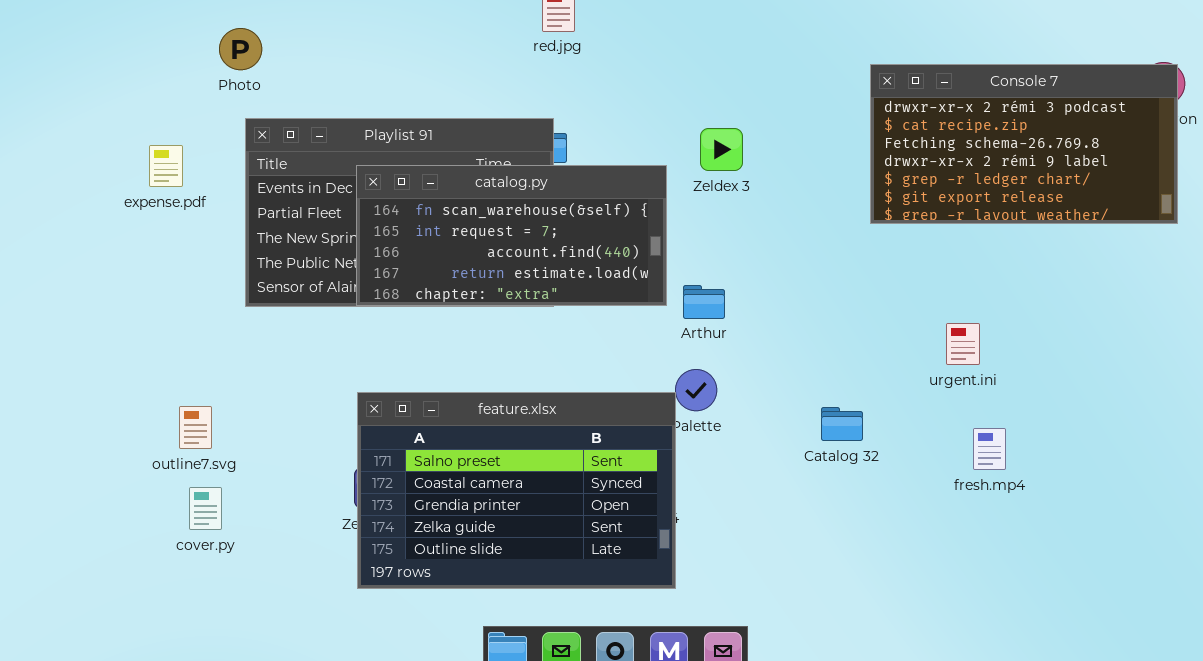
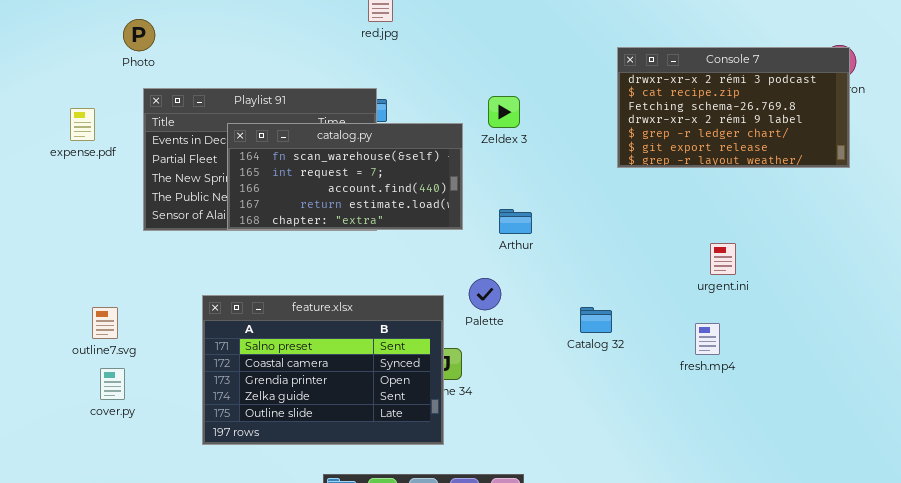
Arthur: [683,285,725,319] -> [499,209,532,234], moved
urgent.ini: [946,323,980,365] -> [710,243,736,275], moved
feature.xlsx: [357,392,676,589] -> [202,295,444,445], moved

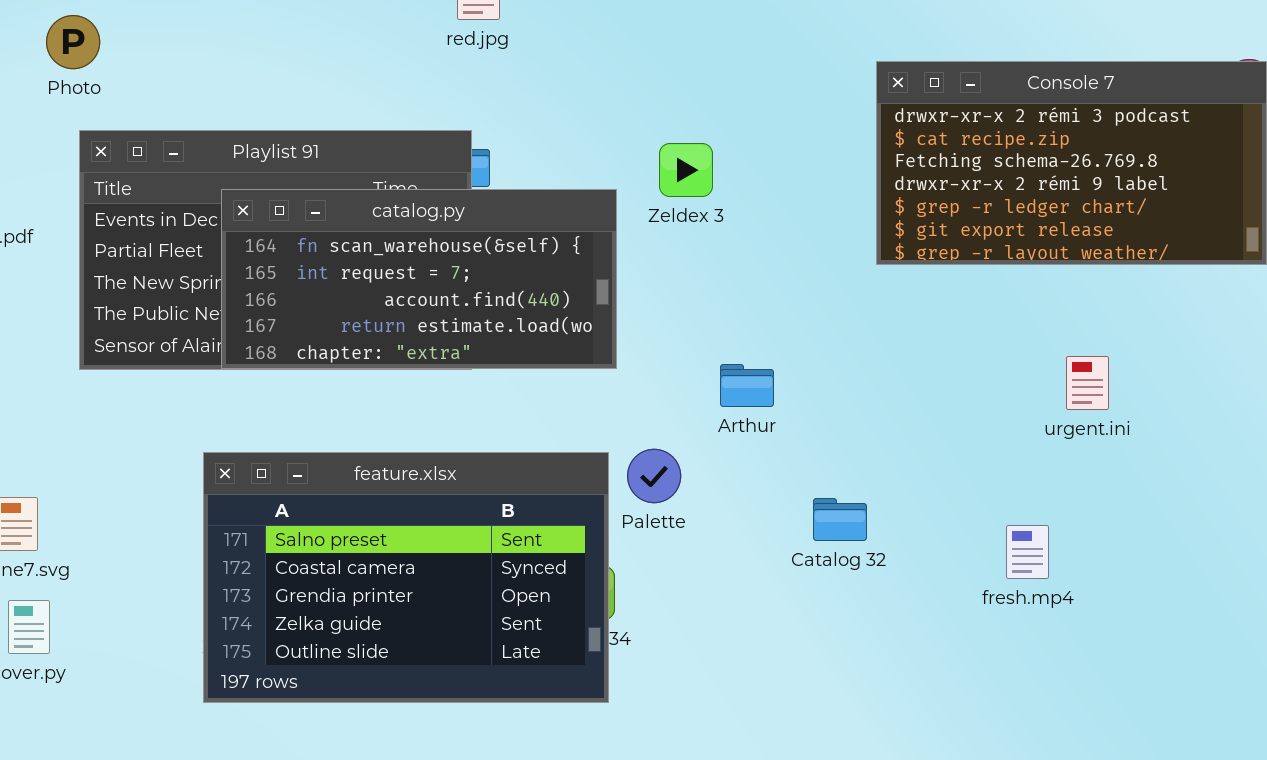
Arthur: [499,209,532,234] -> [720,364,774,407], moved
urgent.ini: [710,243,736,275] -> [1066,356,1109,410], moved
feature.xlsx: [202,295,444,445] -> [203,452,609,703], moved

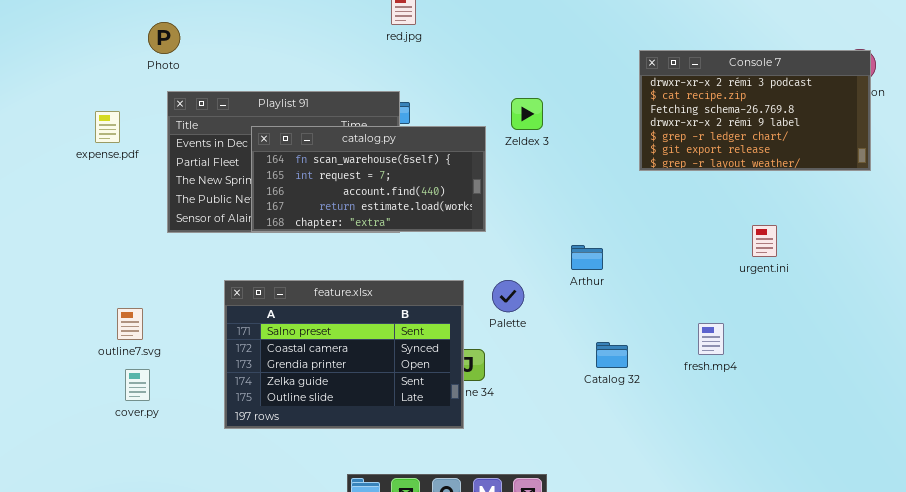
Arthur: [720,364,774,407] -> [571,245,603,270], moved
feature.xlsx: [203,452,609,703] -> [224,280,464,429], moved
Catalog 32: [813,498,867,541] -> [596,342,628,368], moved
fresh.mp4: [1006,525,1049,579] -> [698,323,724,355], moved

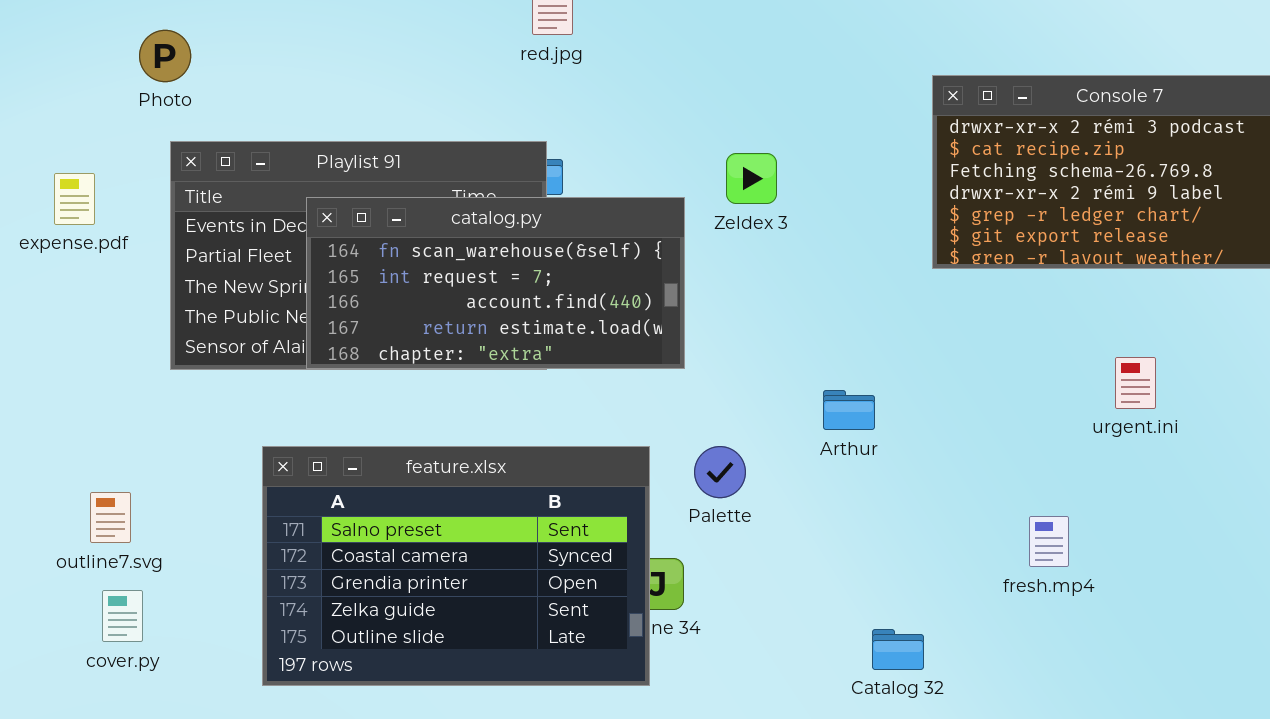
Catalog 32: [596,342,628,368] -> [872,629,924,670], moved

